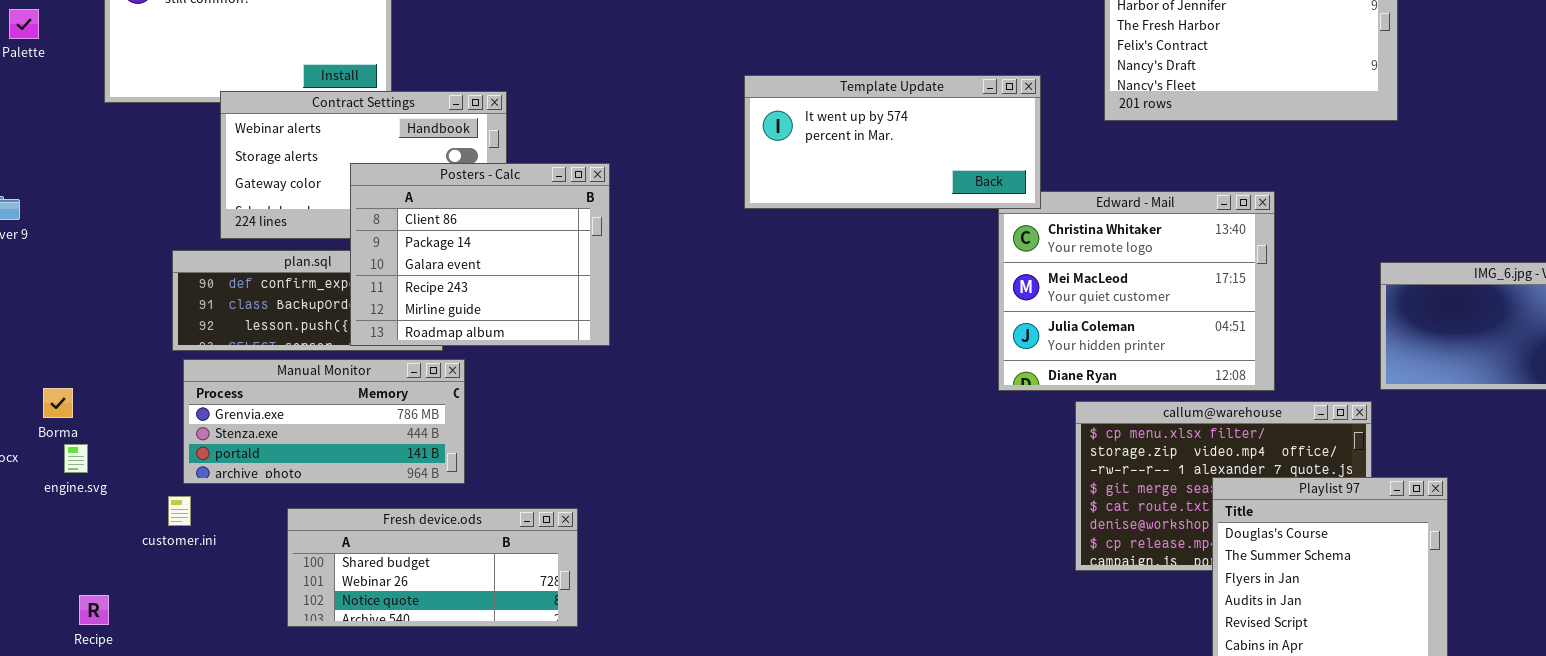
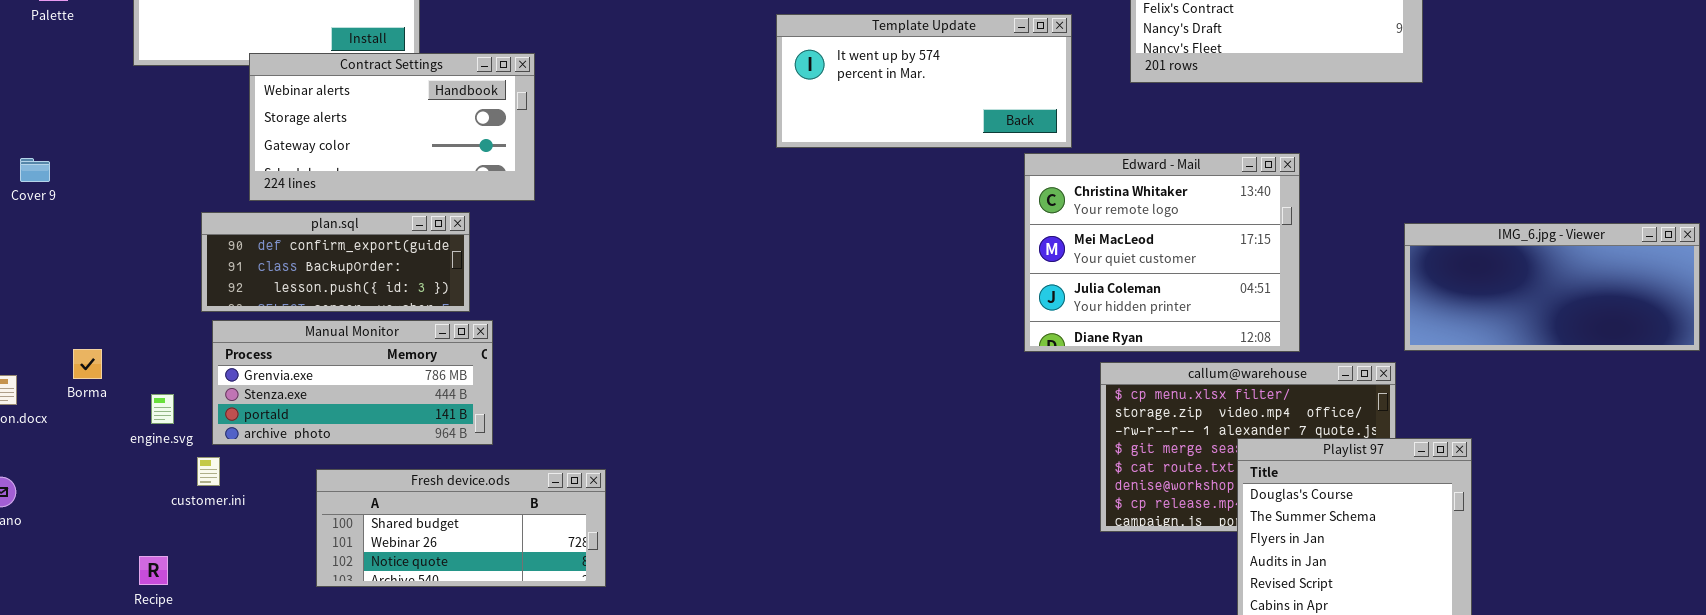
Template Update: [744,75,1041,209] -> [776,14,1072,148], moved
Posters - Calc: [350,163,610,346] -> none, closed
engine.svg: [64,444,88,473] -> [151,394,174,424], moved
Recipe: [79,595,109,625] -> [139,556,168,585], moved

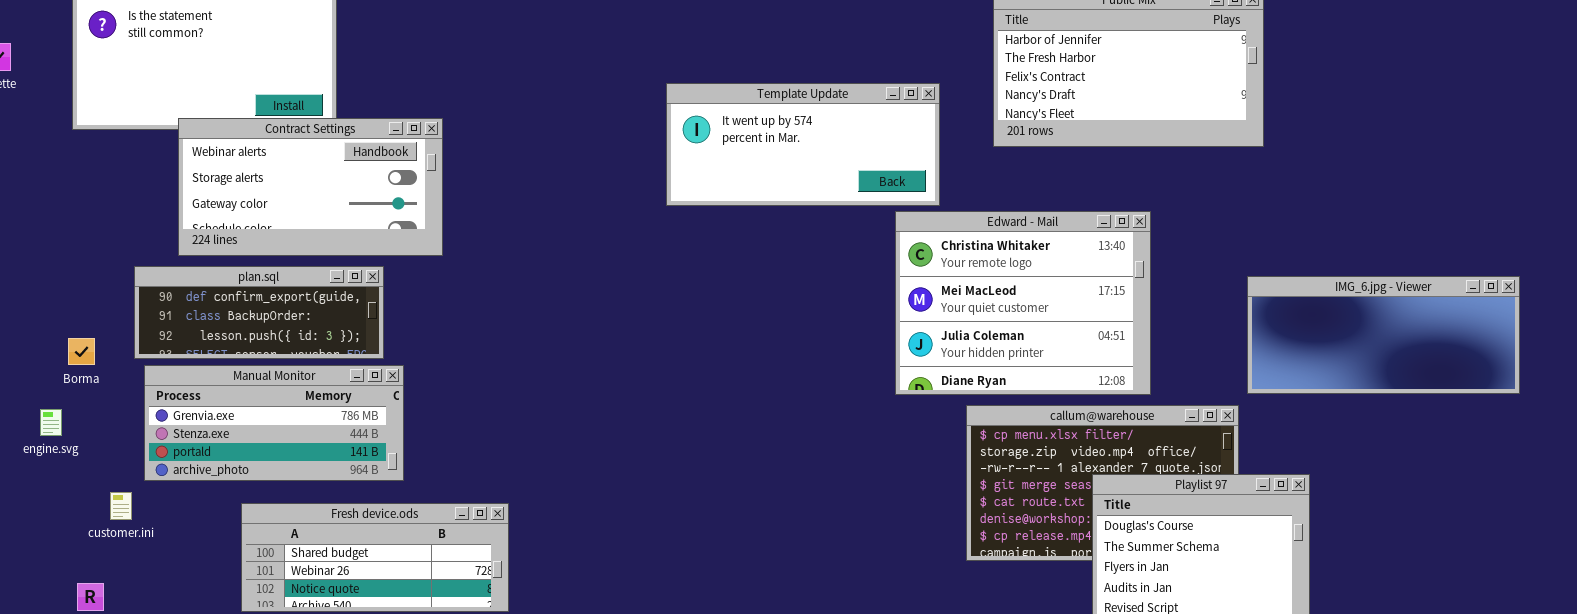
Borma: [73,349,102,379] -> [68,338,95,365], moved
engine.svg: [151,394,174,424] -> [40,409,62,436], moved
customer.ini: [197,457,220,486] -> [110,492,132,520], moved

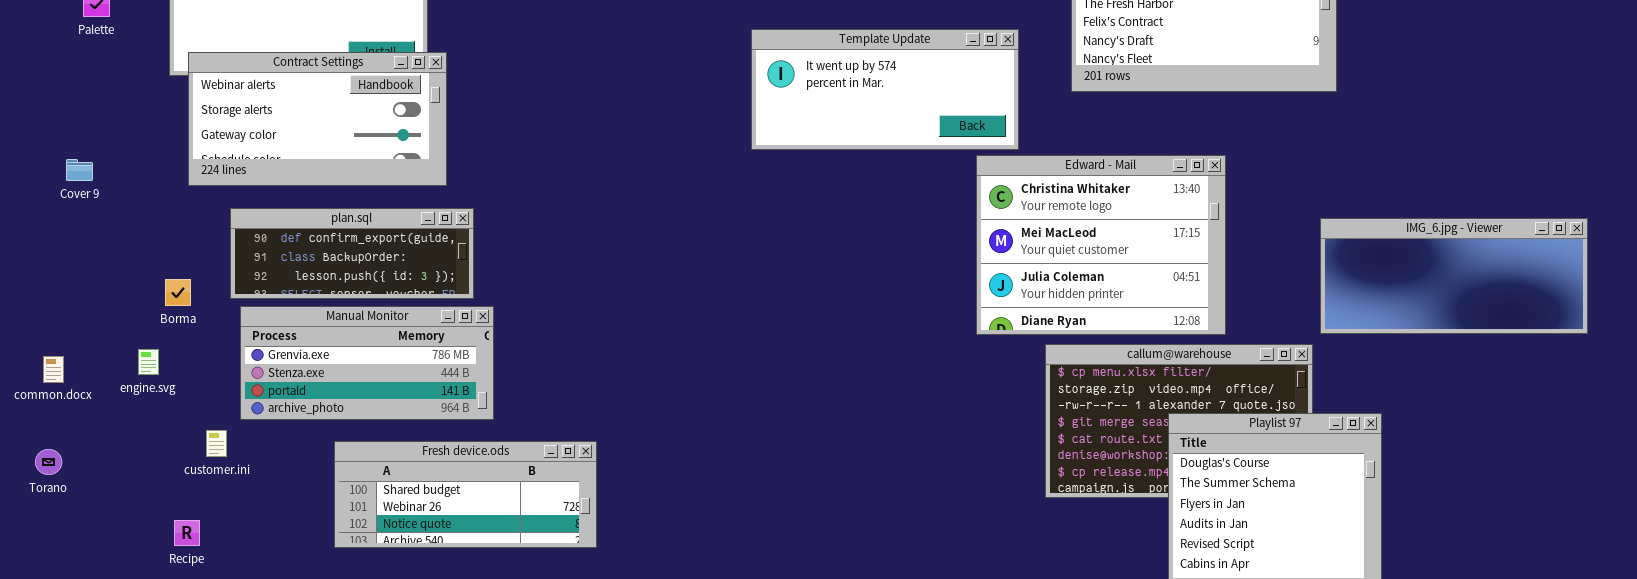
Contract Settings: [178,118,443,256] -> [188,52,447,186], moved

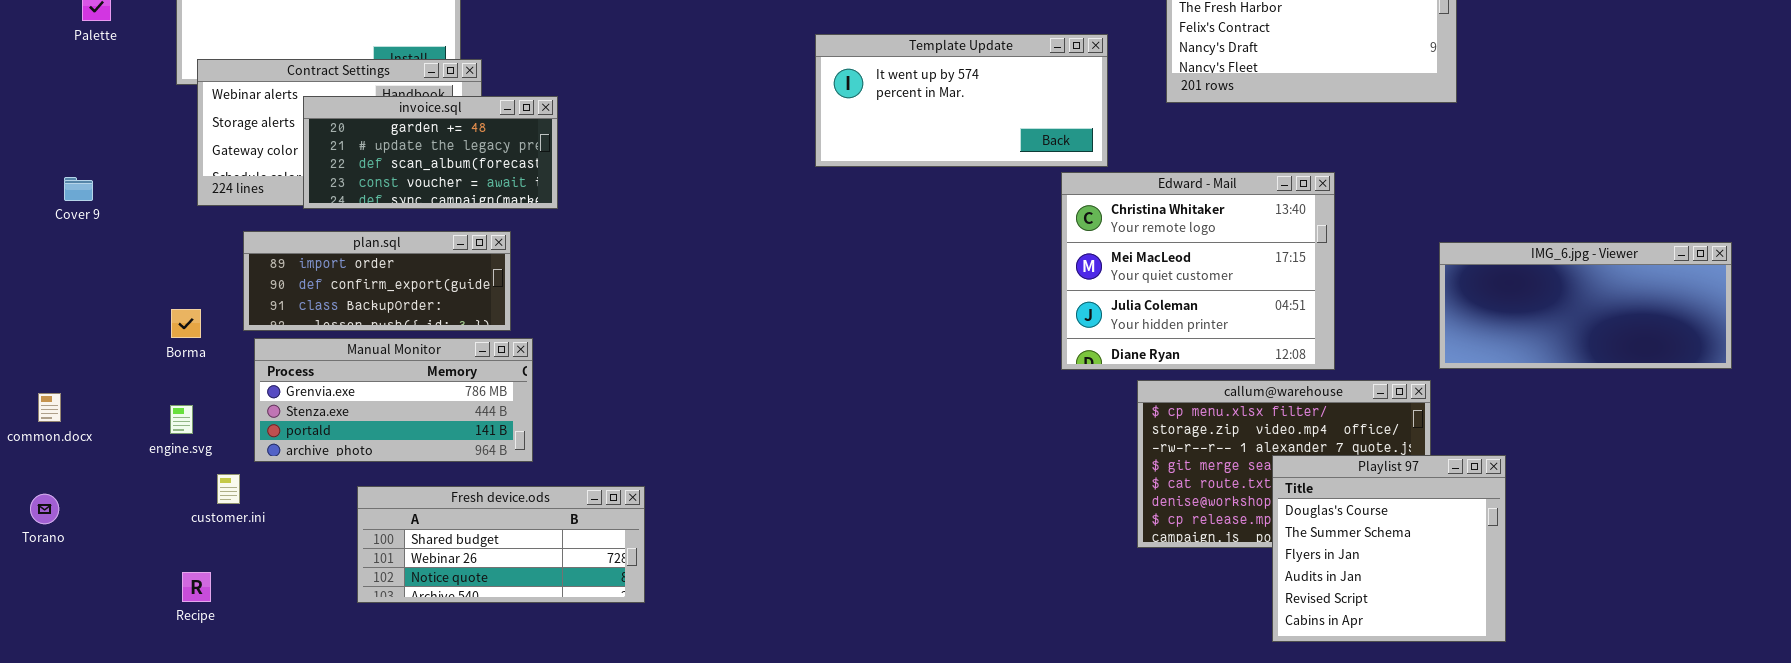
invoice.sql: none -> [303,96,558,209], opened
plan.sql: [230,208,474,299] -> [243,231,511,331], scrolled up 1 row
engine.svg: [138,349,159,375] -> [170,405,193,434], moved

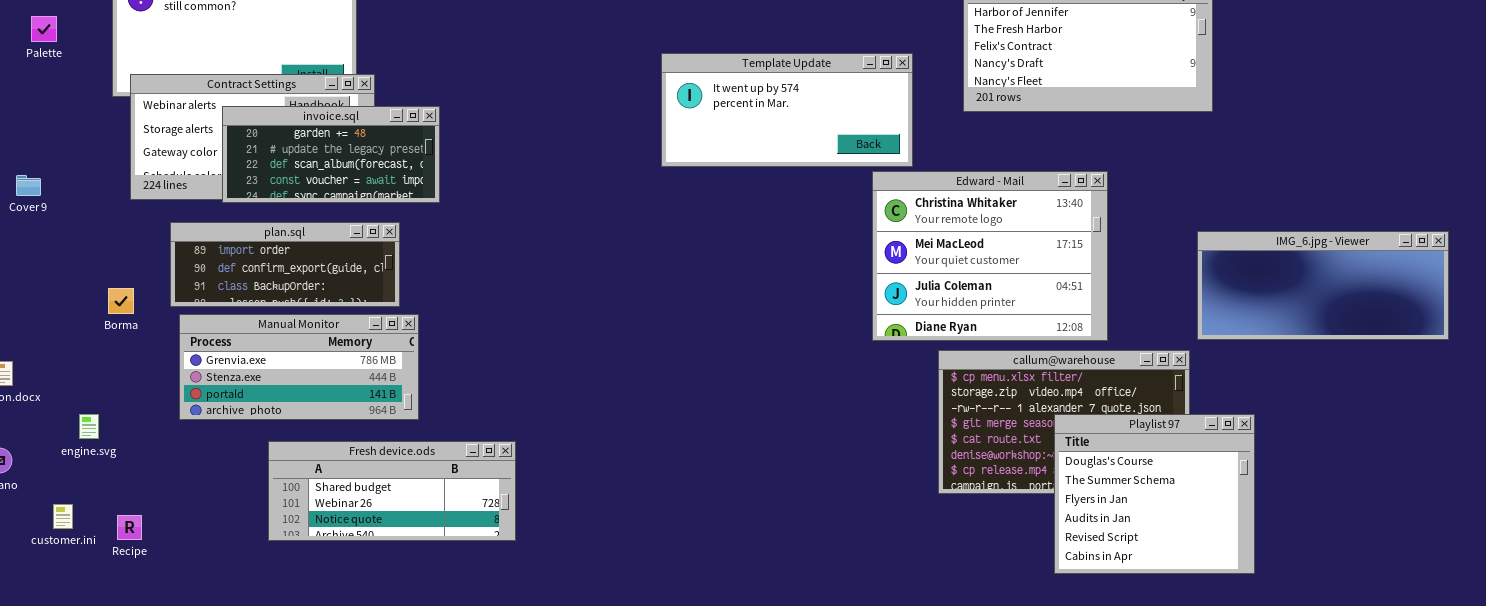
engine.svg: [170,405,193,434] -> [79,414,99,439], moved
customer.ini: [217,474,240,504] -> [53,504,73,529], moved

